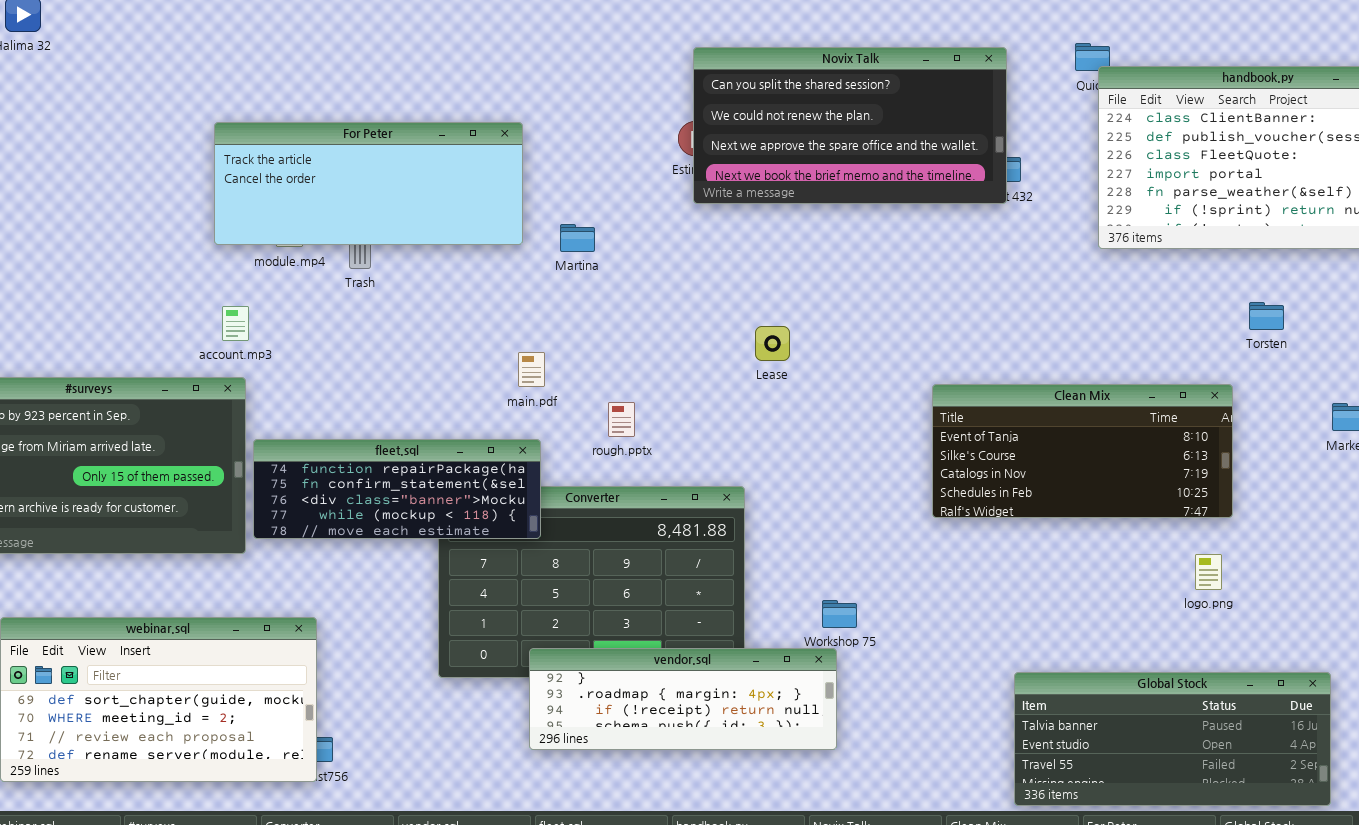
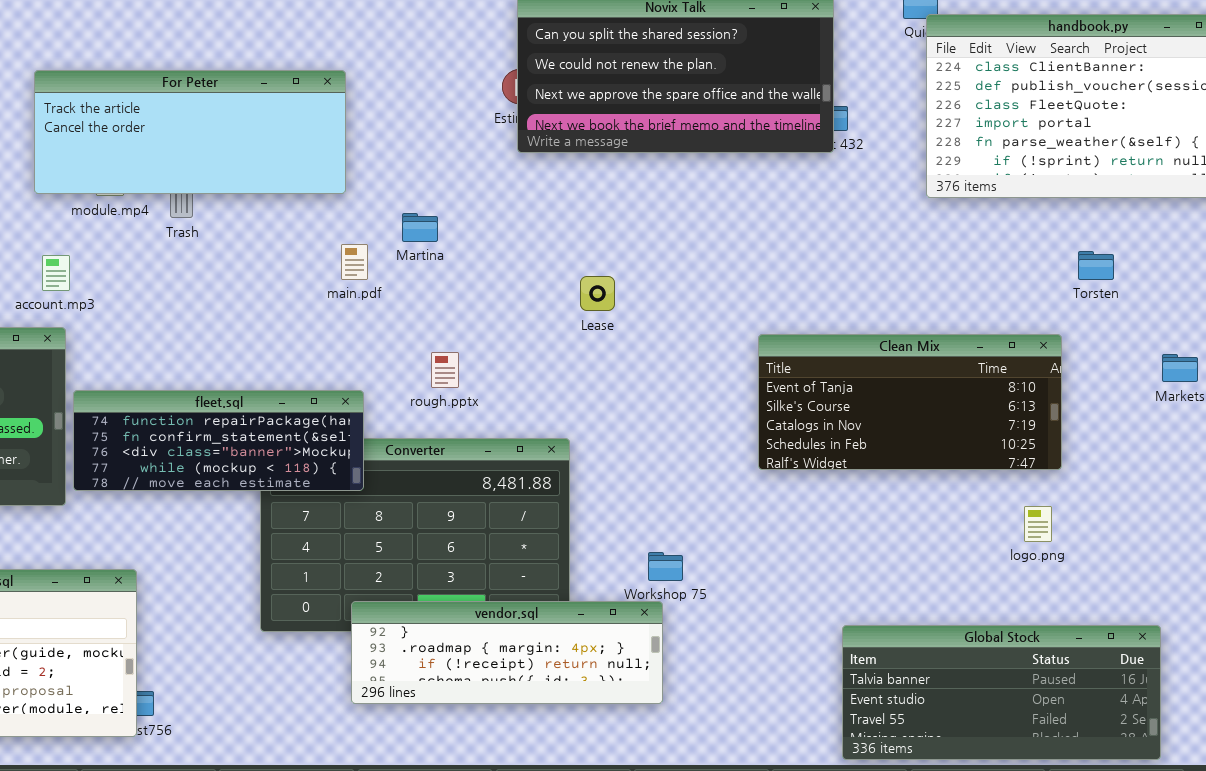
Martina: [560,224,595,252] -> [402,213,438,242], moved
main.pdf: [518,352,545,387] -> [341,244,368,280], moved

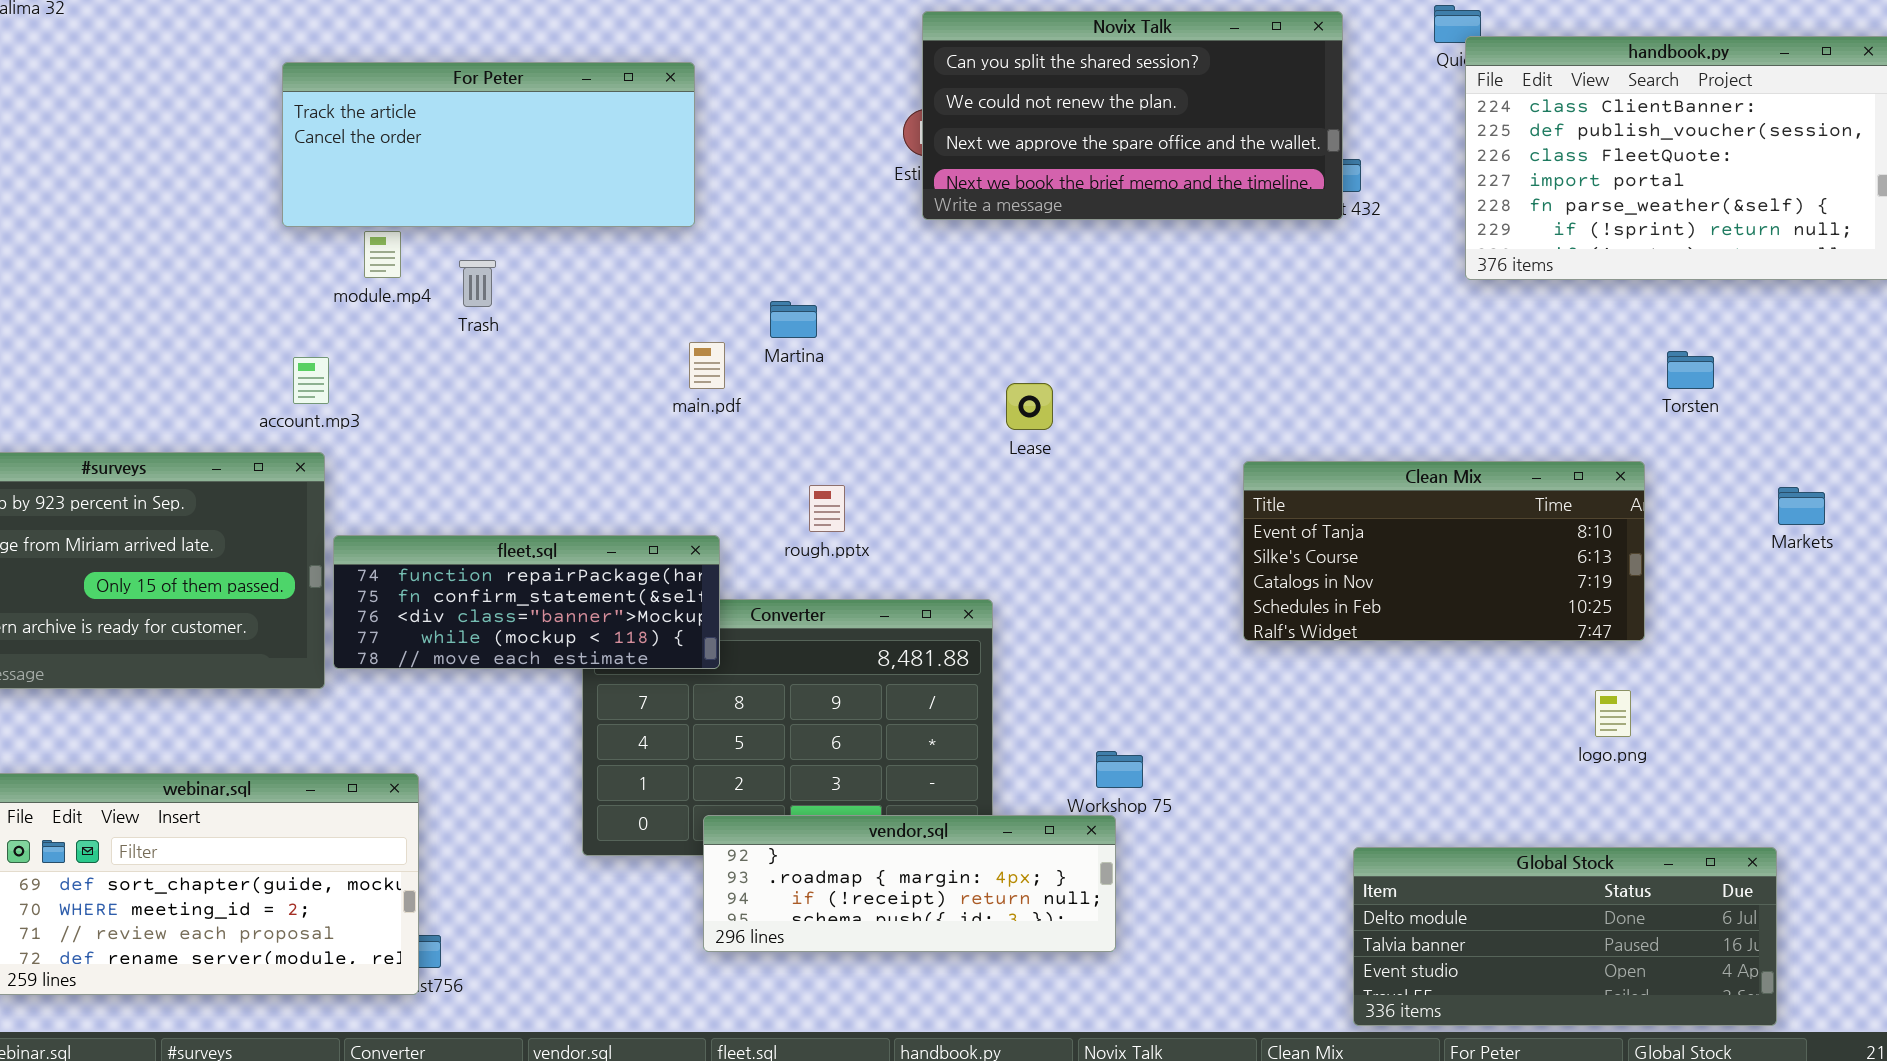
For Peter: [34,70,346,194] -> [282,62,695,227], moved
Global Stock: [842,625,1161,760] -> [1353,847,1777,1026], scrolled up 1 row

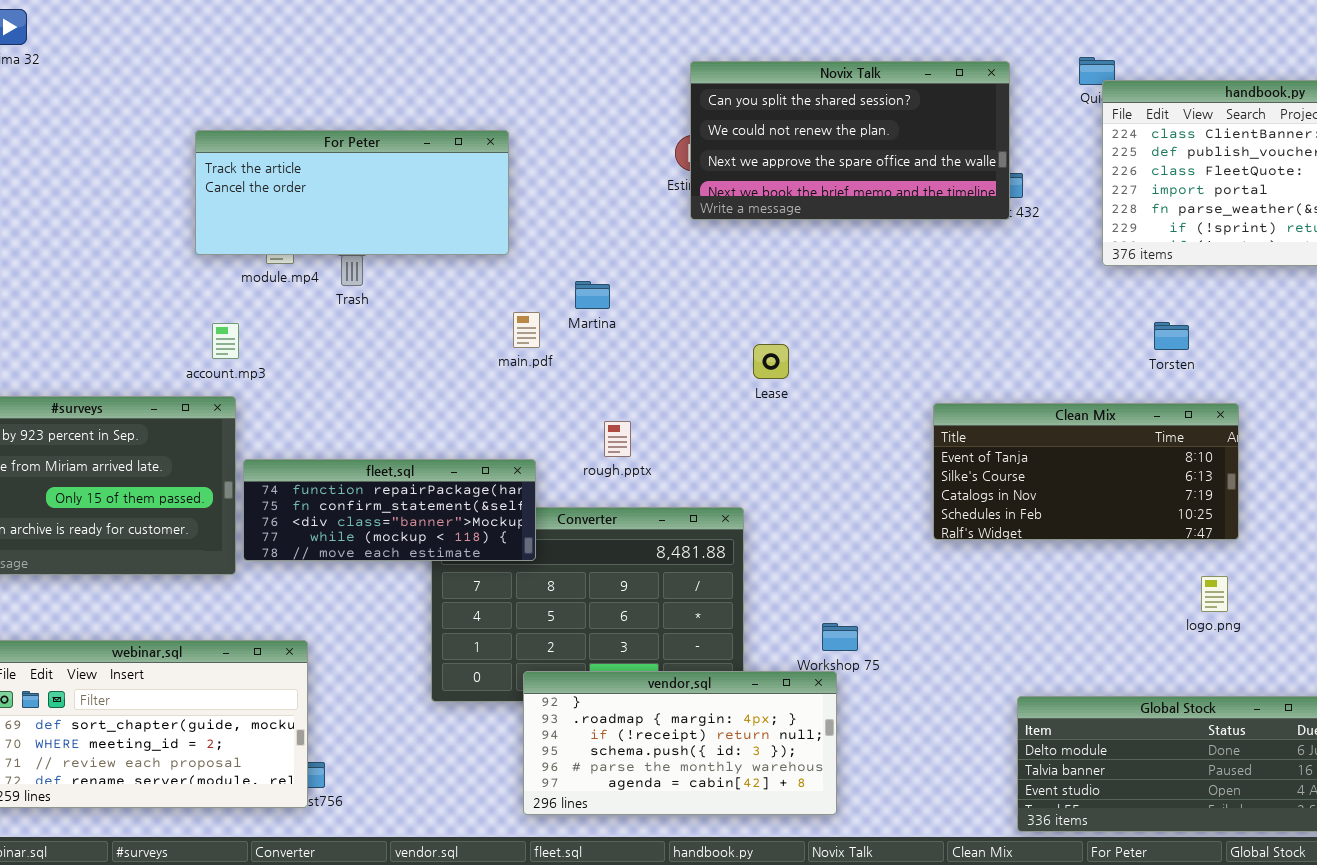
For Peter: [282,62,695,227] -> [195,130,509,255], moved
Torsten: [1667,351,1714,389] -> [1154,322,1189,350], moved
vendor.sql: [703,815,1116,952] -> [523,671,837,815], resized

